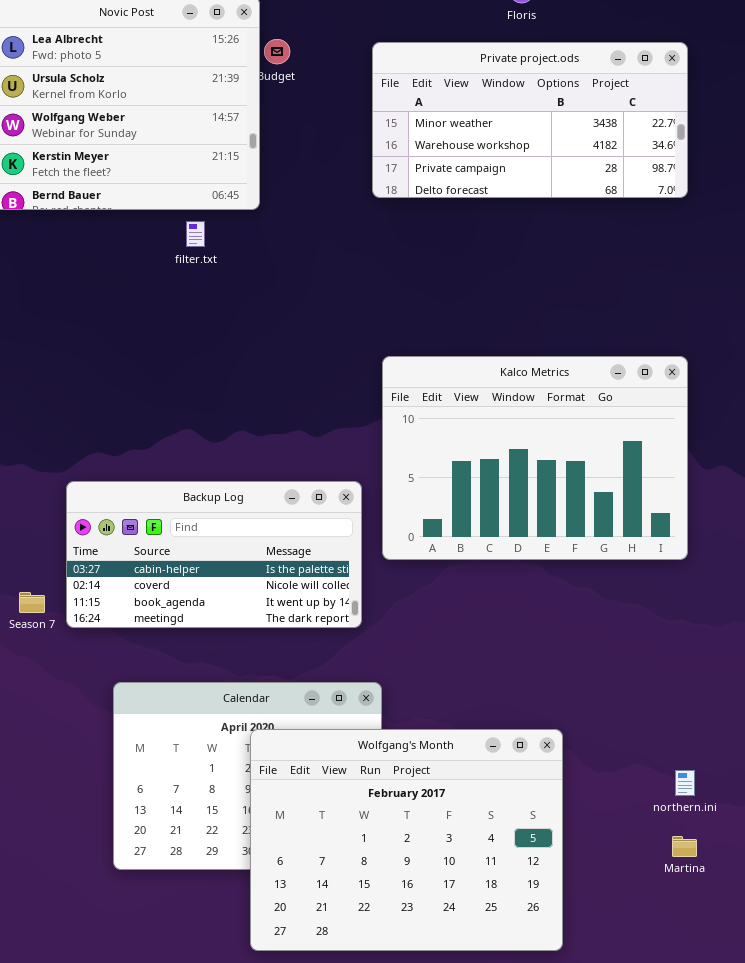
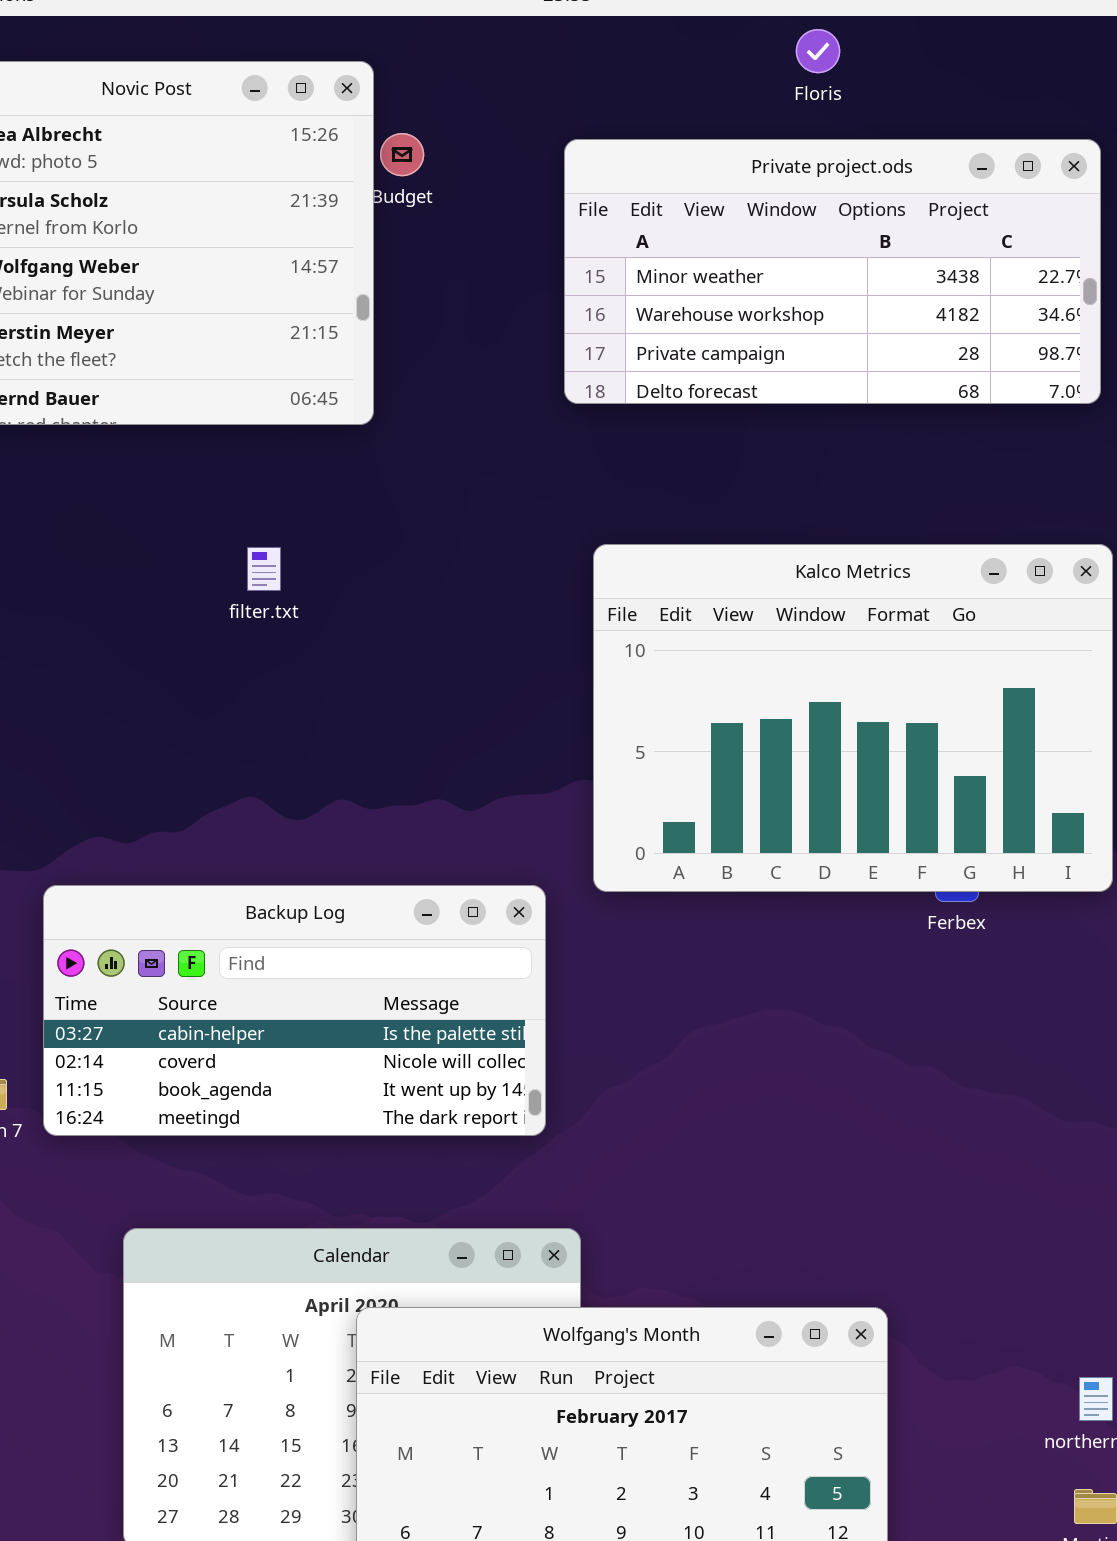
filter.txt: [186,221,205,247] -> [247,547,281,591], moved
Kalco Metrics: [382,356,688,560] -> [593,544,1113,892], moved

